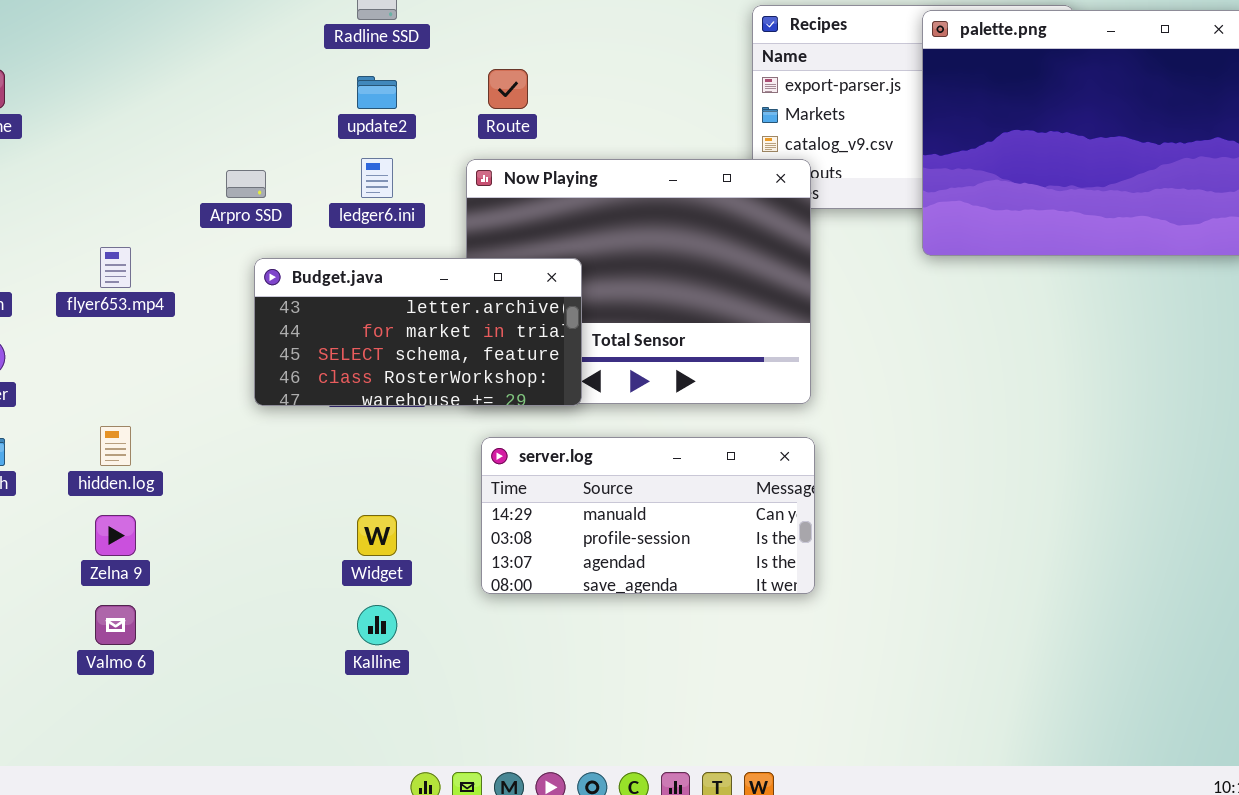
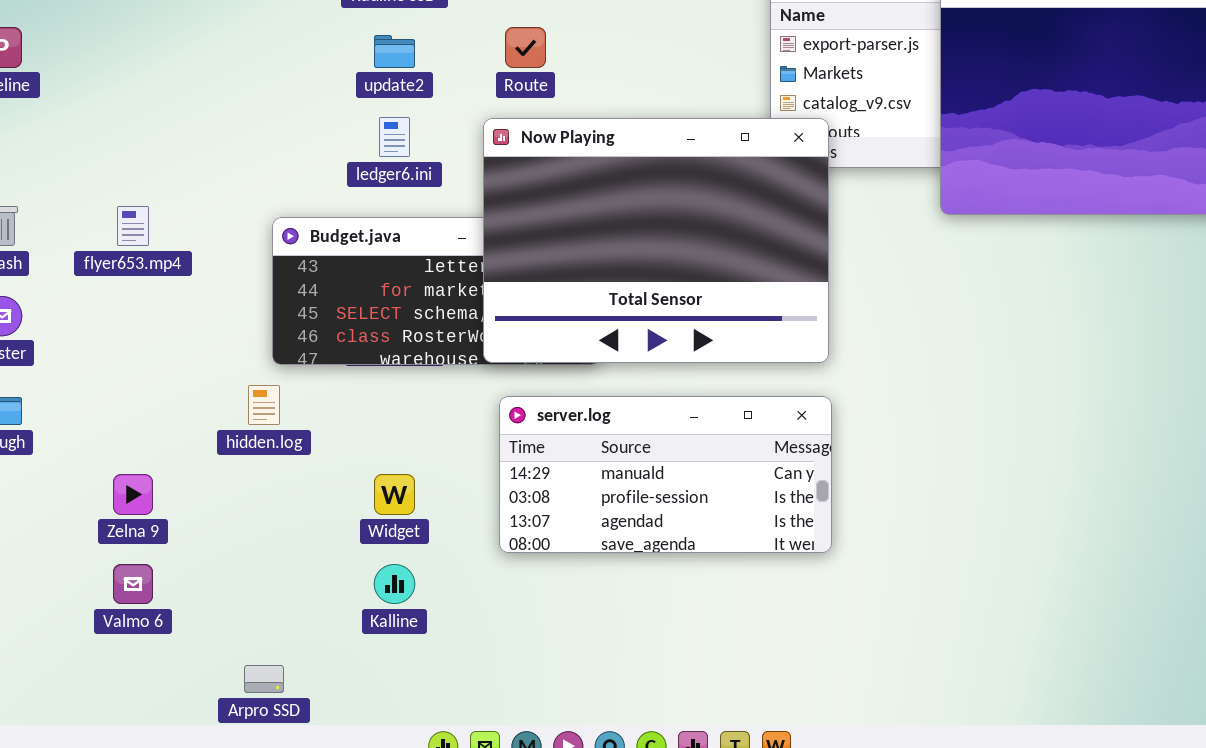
Now Playing: [466,159,811,404] -> [483,118,829,363], raised
Arpro SSD: [226,170,266,198] -> [244,665,284,693], moved
hidden.log: [100,426,131,466] -> [248,385,280,425], moved

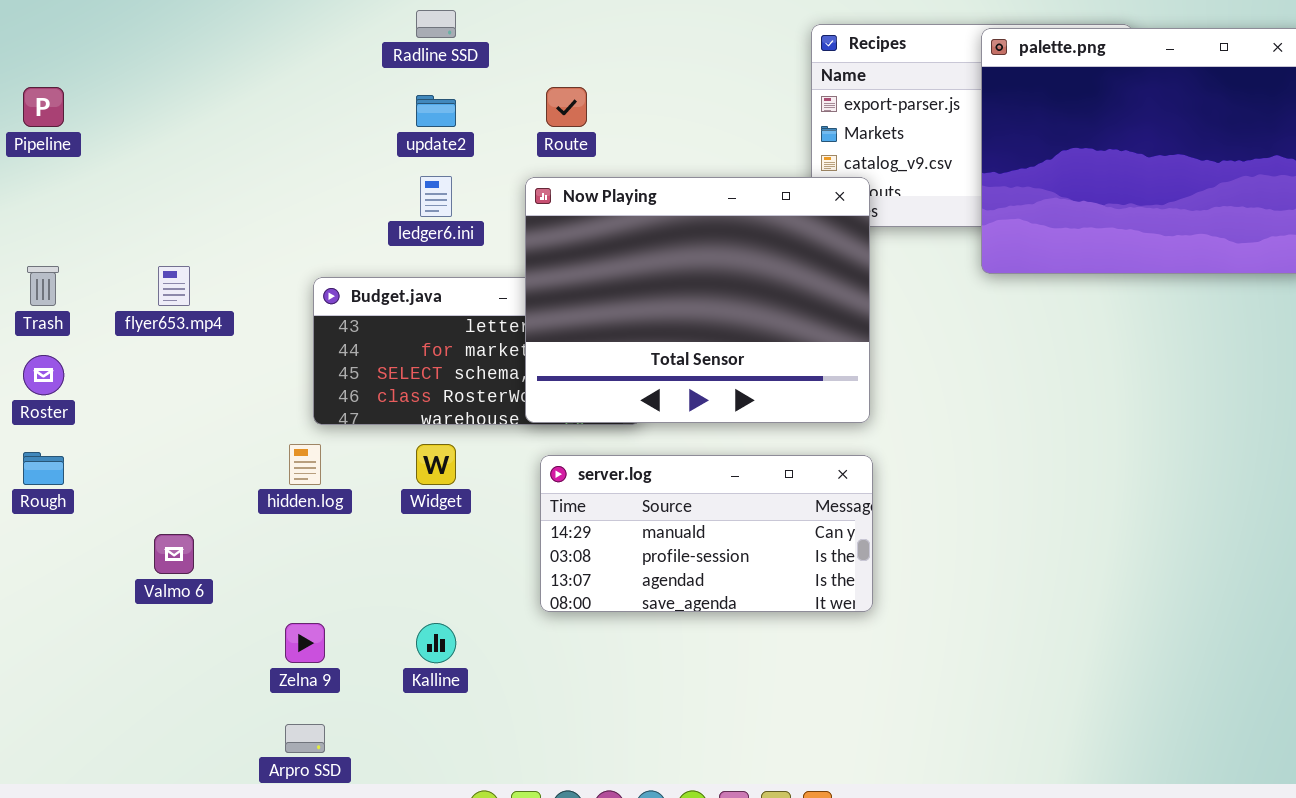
Zelna 9: [113,474,153,515] -> [285,623,325,663], moved
Widget: [374,474,415,515] -> [416,444,456,485], moved
Valmo 6: [113,564,153,604] -> [154,534,194,574], moved

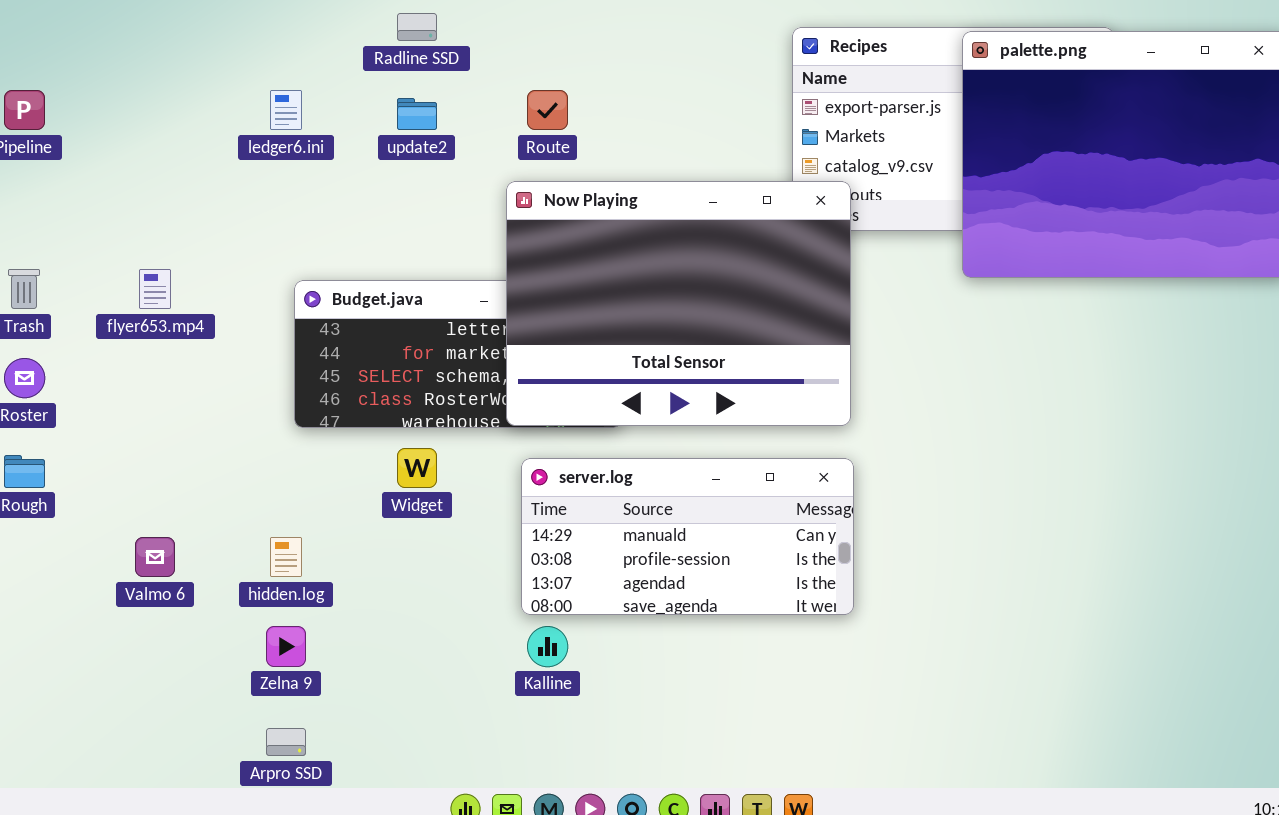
ledger6.ini: [420,176,452,217] -> [270,90,302,130], moved
hidden.log: [289,444,321,485] -> [270,537,302,577], moved
Kalline: [416,623,456,663] -> [527,626,568,667], moved

